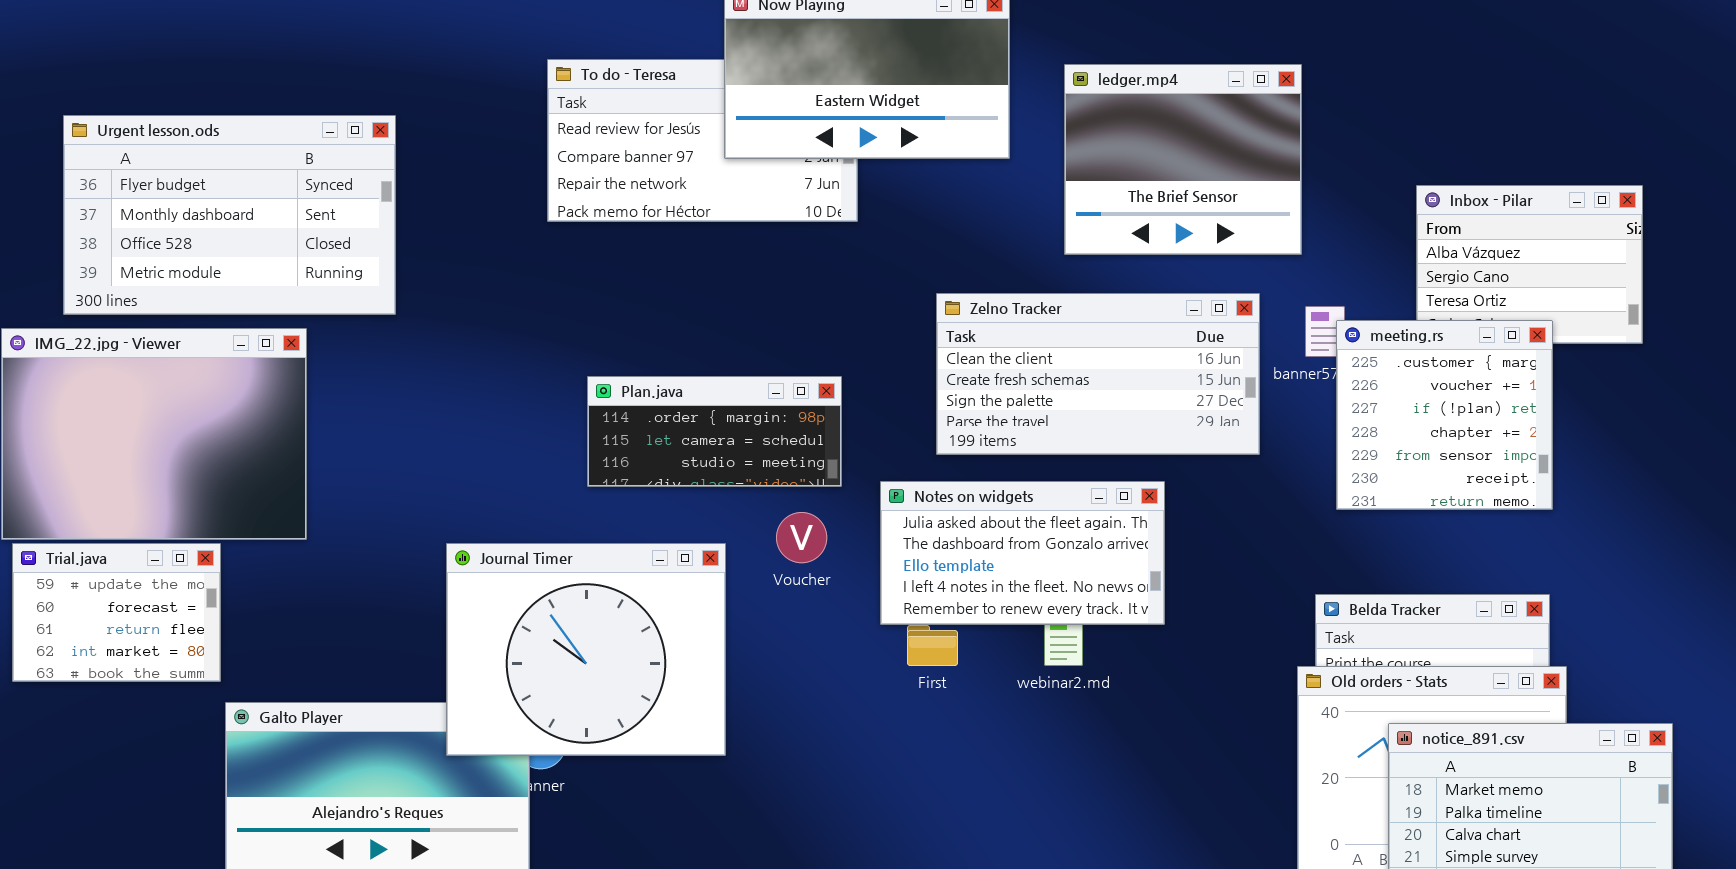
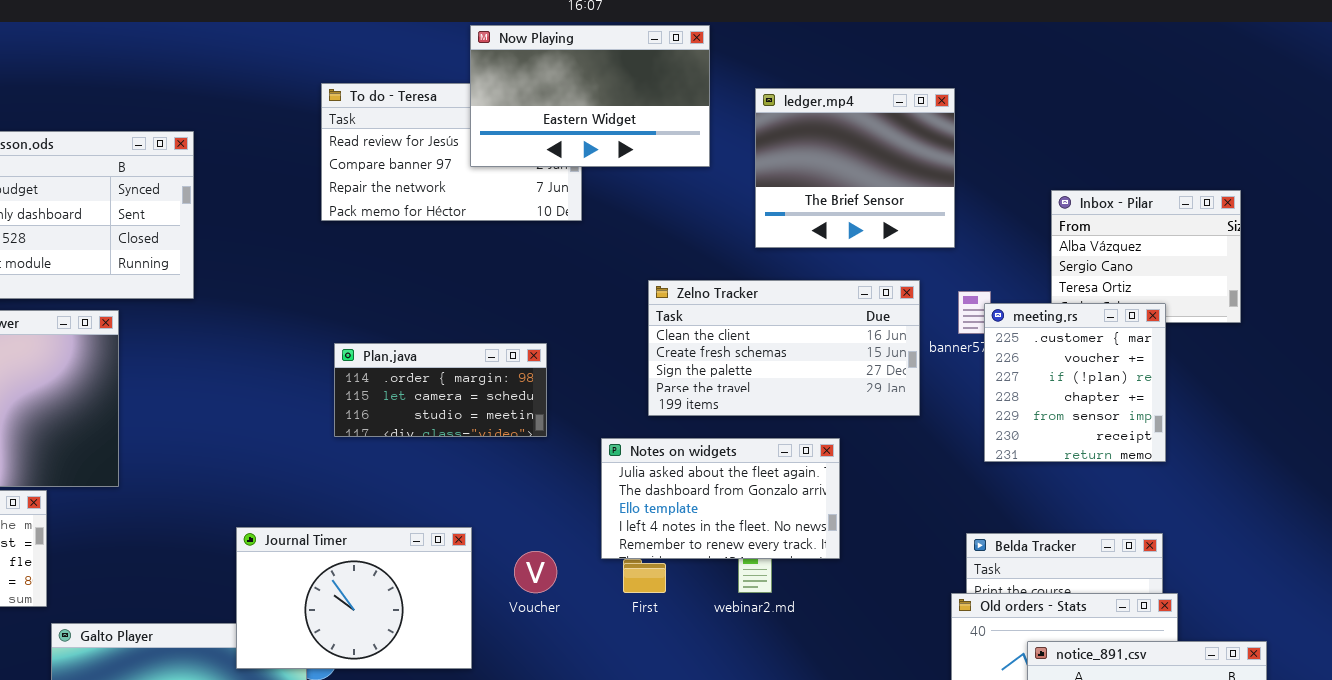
Plan.java: [587,376,842,487] -> [334,343,547,437], moved
Voucher: [776,512,827,563] -> [514,551,557,593], moved
Journal Timer: [446,543,726,756] -> [236,527,472,669], resized

